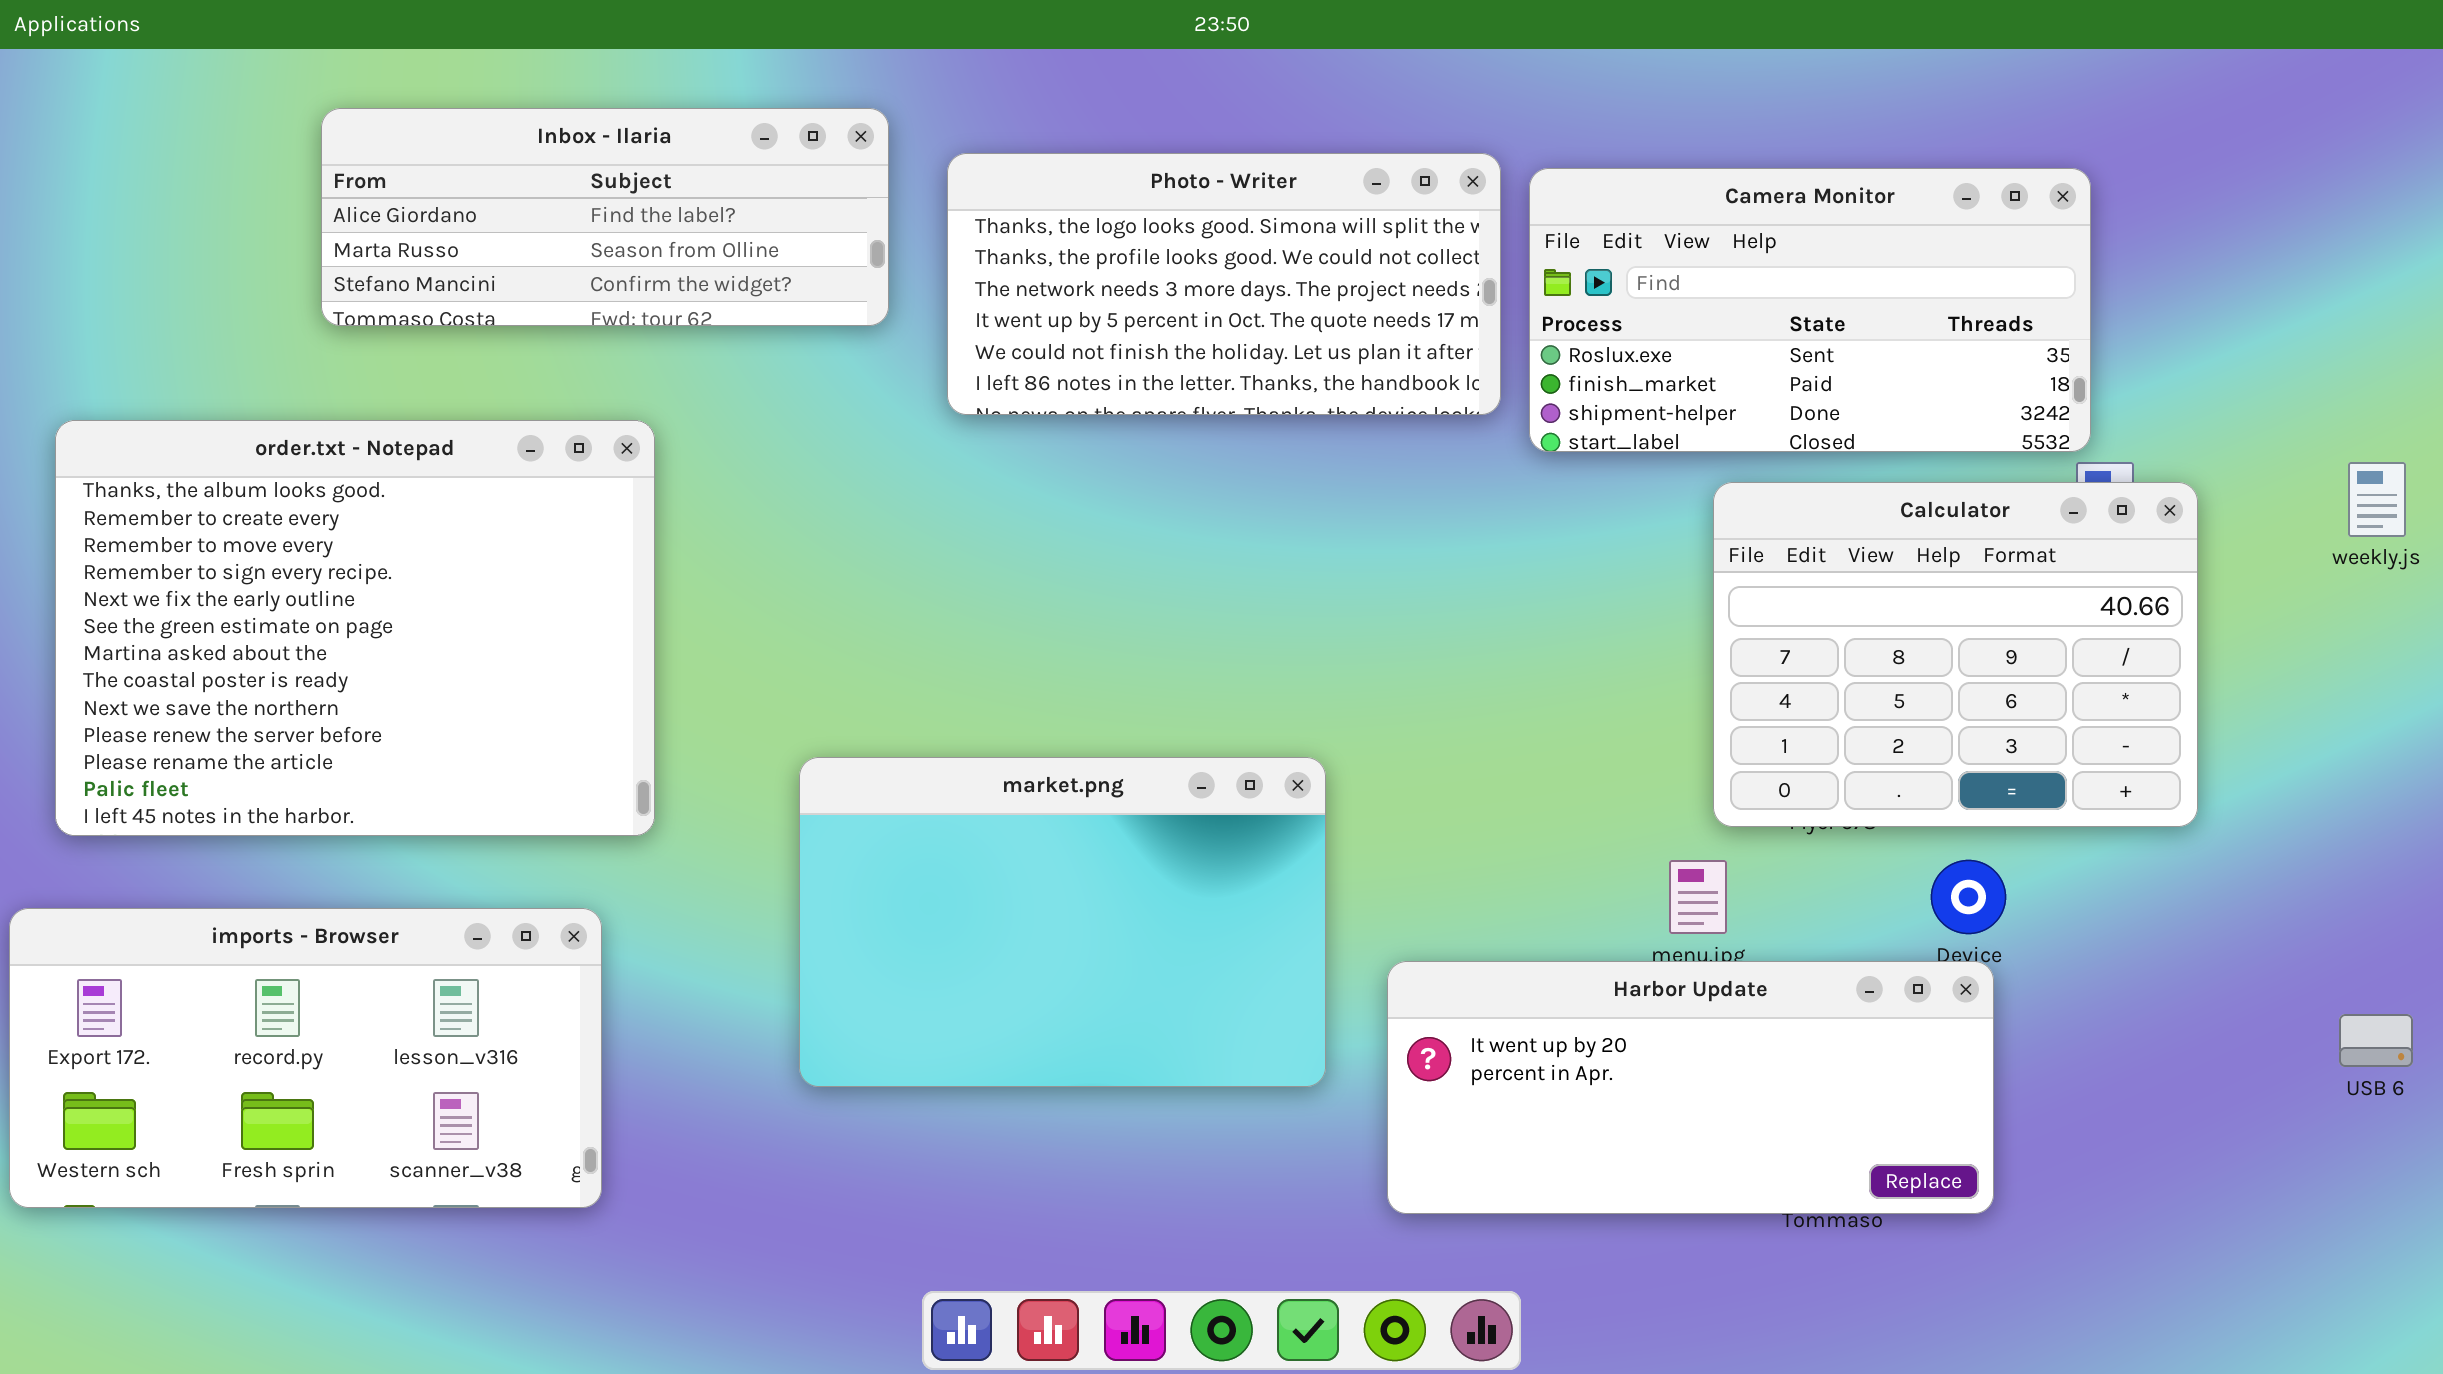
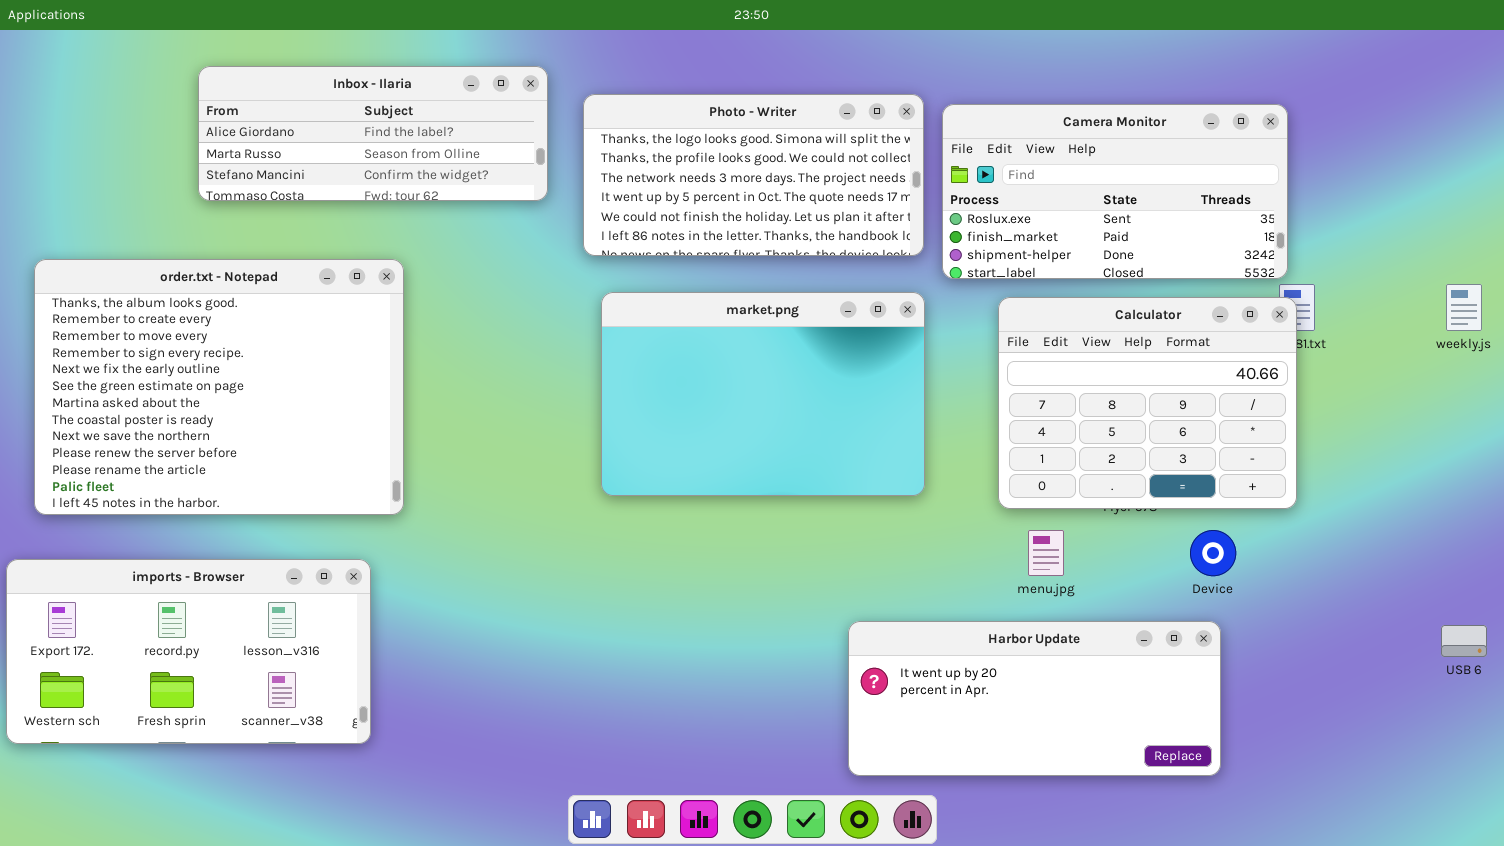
Calculator: [1713,482,2198,827] -> [998,297,1297,509], moved
market.png: [799,757,1326,1087] -> [601,292,925,496], moved
Harbor Update: [1387,961,1994,1214] -> [848,621,1221,776], moved

